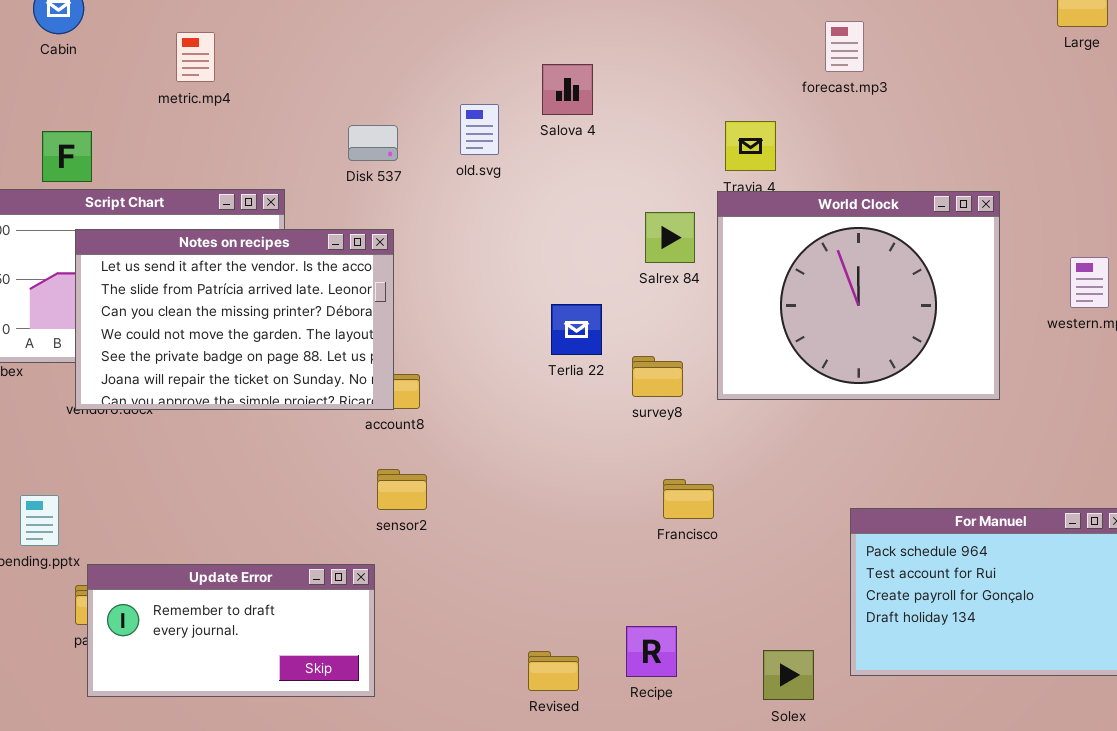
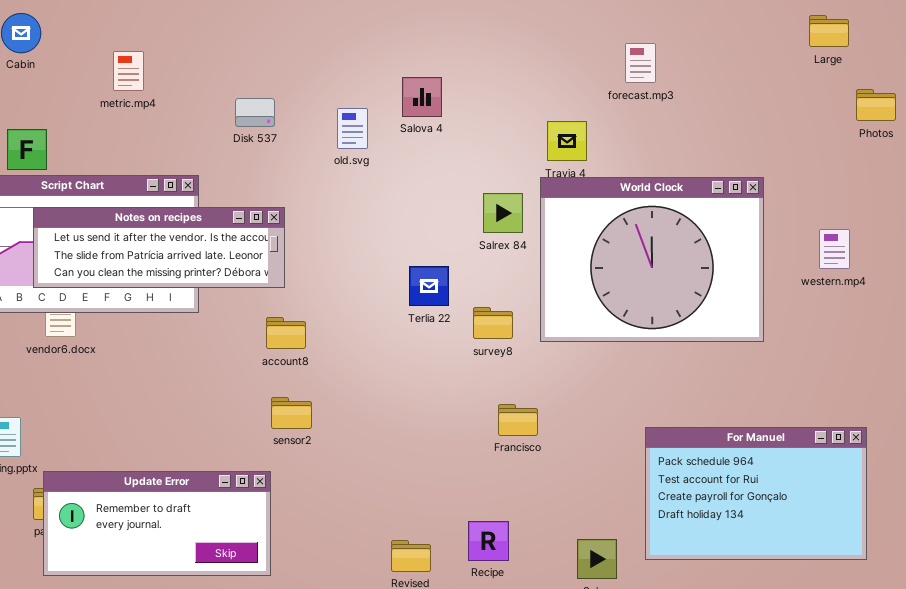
Disk 537: [348,125,398,161] -> [235,98,275,127], moved
Notes on recipes: [75,229,394,410] -> [33,207,285,288], resized

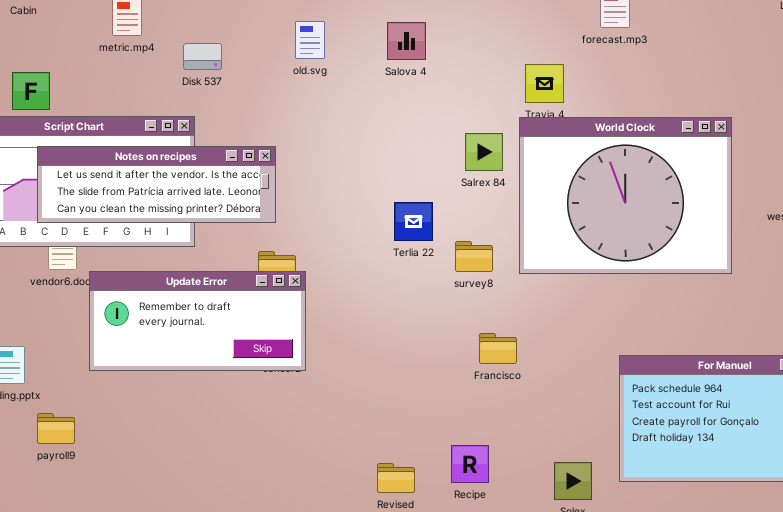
Disk 537: [235,98,275,127] -> [183,43,222,70], moved
old.svg: [337,108,368,149] -> [295,21,325,59], moved
Update Error: [43,471,271,576] -> [89,271,306,371], moved

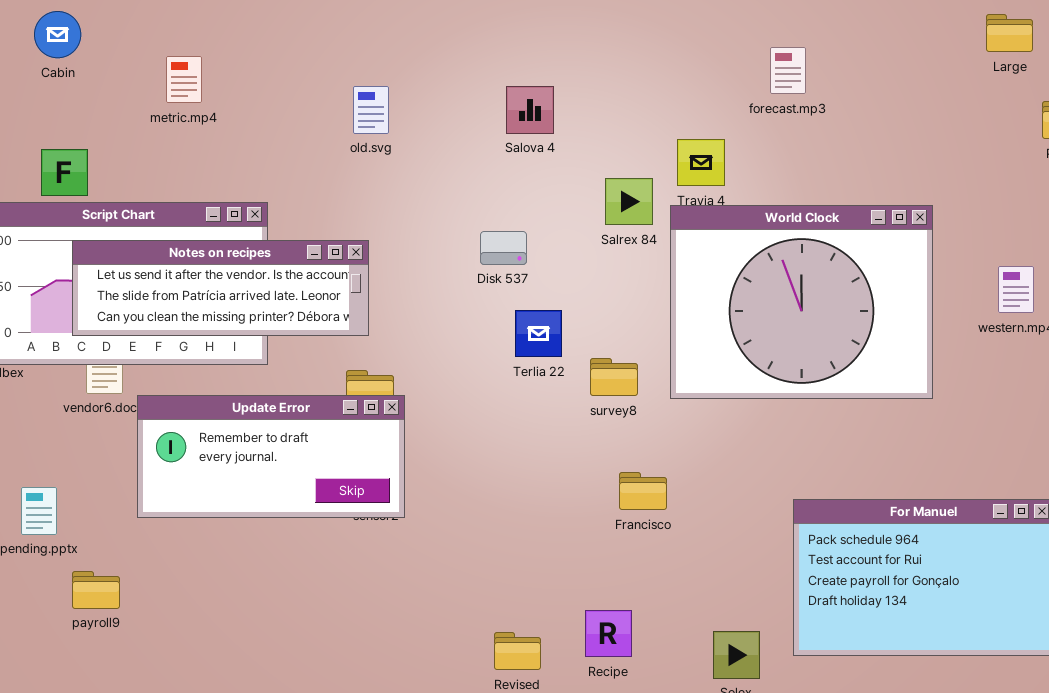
old.svg: [295,21,325,59] -> [353,86,389,134], moved
Disk 537: [183,43,222,70] -> [480,231,527,265], moved
Salrex 84: [465,133,503,171] -> [605,178,653,225], moved

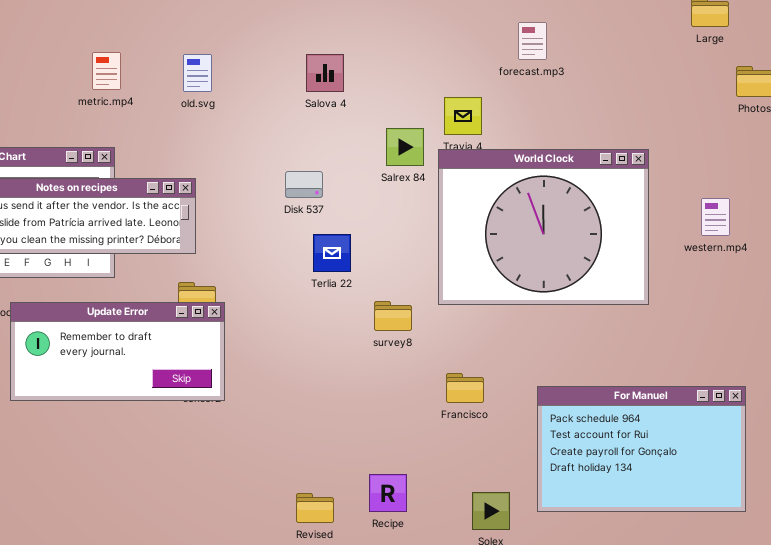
metric.mp4: [166,56,202,103] -> [92,52,121,90], moved
survey8: [590,358,638,396] -> [374,301,412,331], moved
Francisco: [619,472,667,510] -> [446,373,484,403], moved

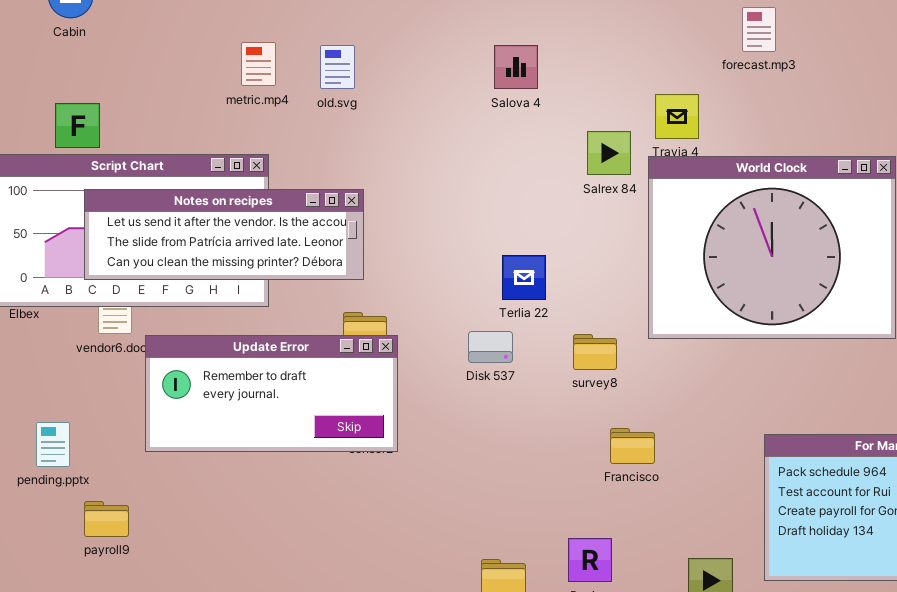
old.svg: [183,54,212,92] -> [320,45,355,89], moved
Disk 537: [285,171,323,198] -> [468,331,513,363], moved
Francisco: [446,373,484,403] -> [610,428,655,464], moved

